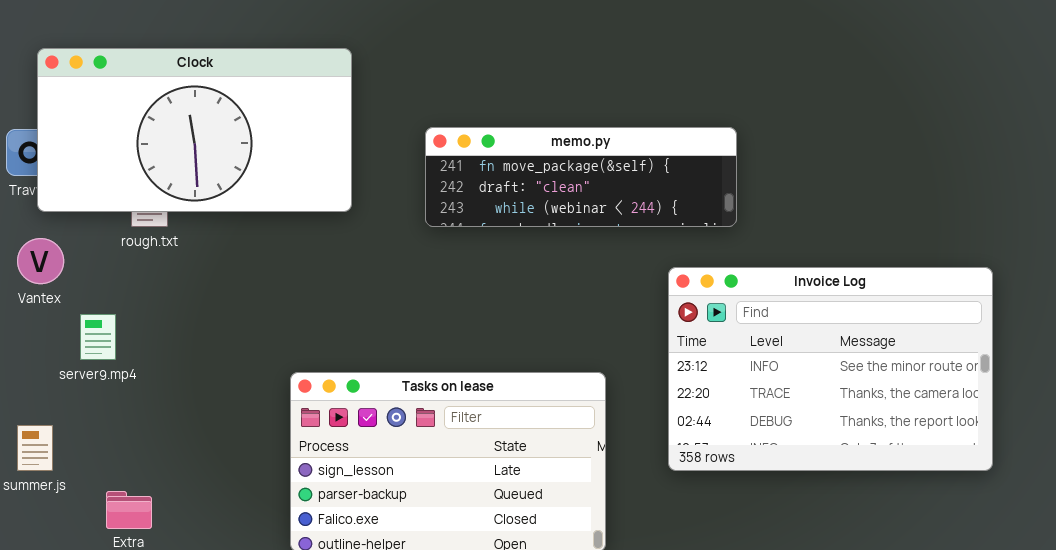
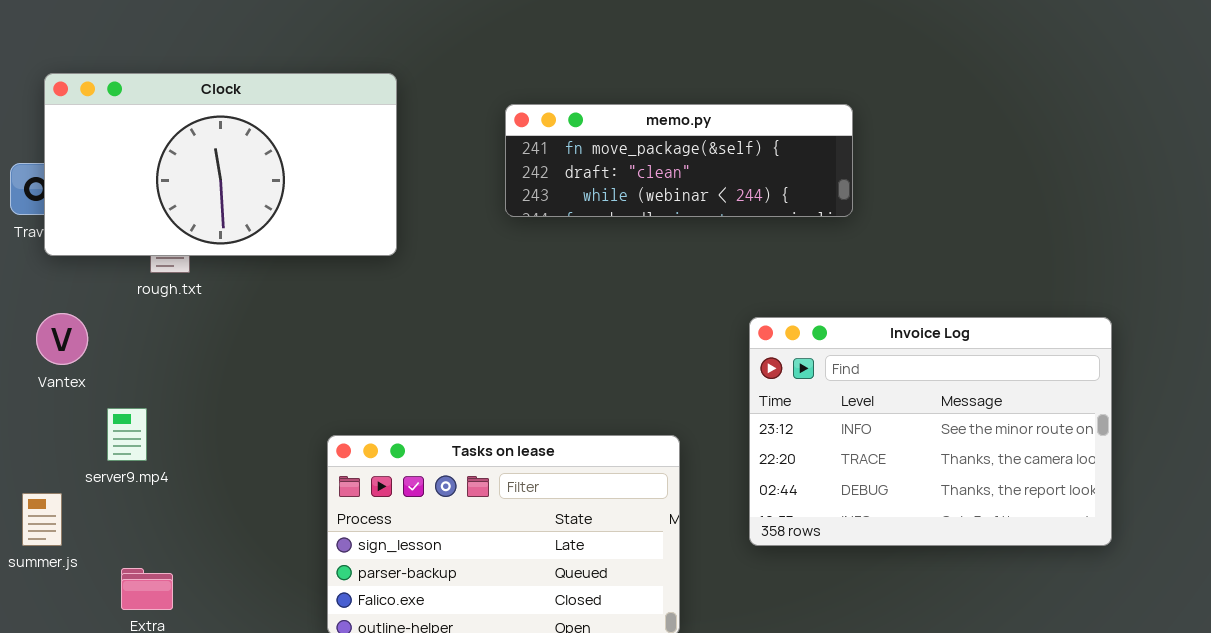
memo.py: [425,127,737,227] -> [505,104,853,217], moved
Vantex: [17,238,64,284] -> [36,313,88,365], moved
server9.mp4: [80,314,116,360] -> [107,408,147,461], moved

